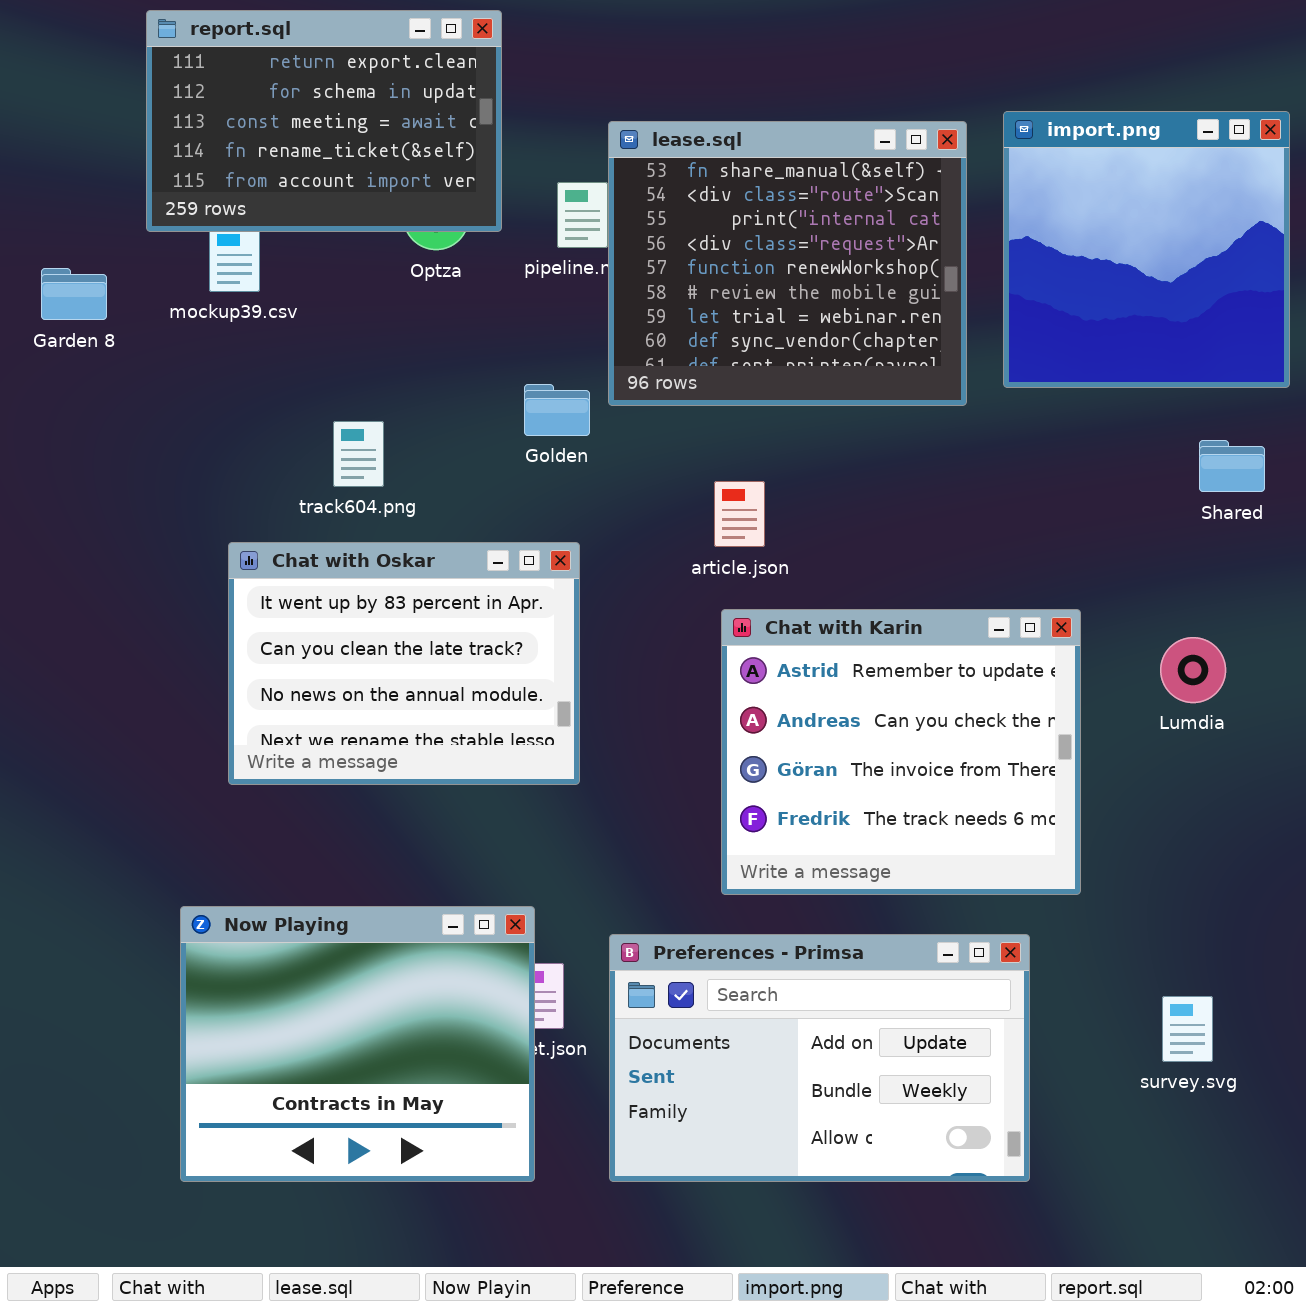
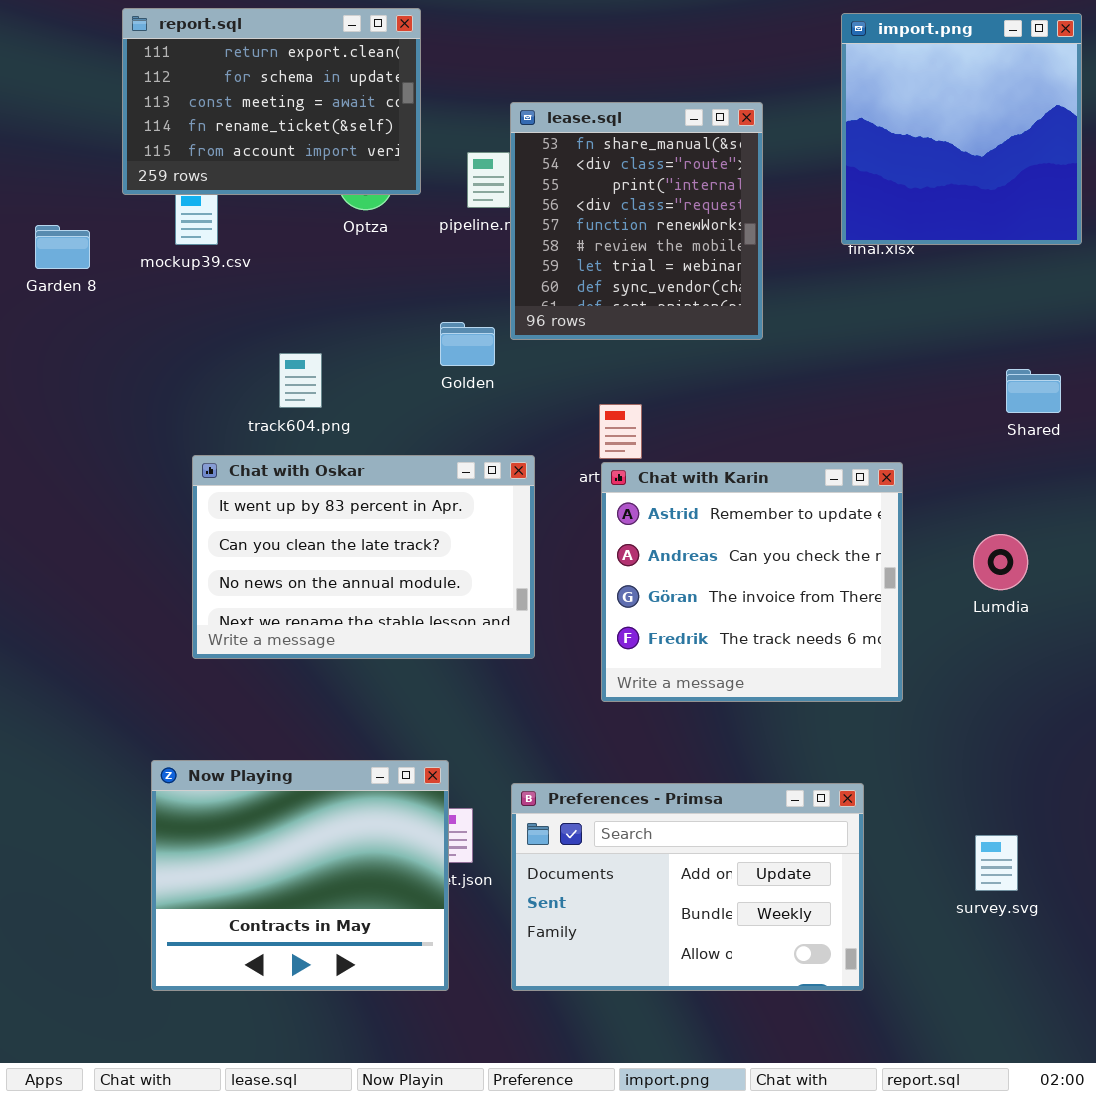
import.png: [1003,111,1290,388] -> [841,13,1082,245], moved
lease.sql: [608,121,967,406] -> [510,102,763,340], resized
Chat with Oskar: [228,542,580,785] -> [192,455,535,659], resized
Chat with Karin: [721,609,1081,895] -> [601,462,903,702], moved

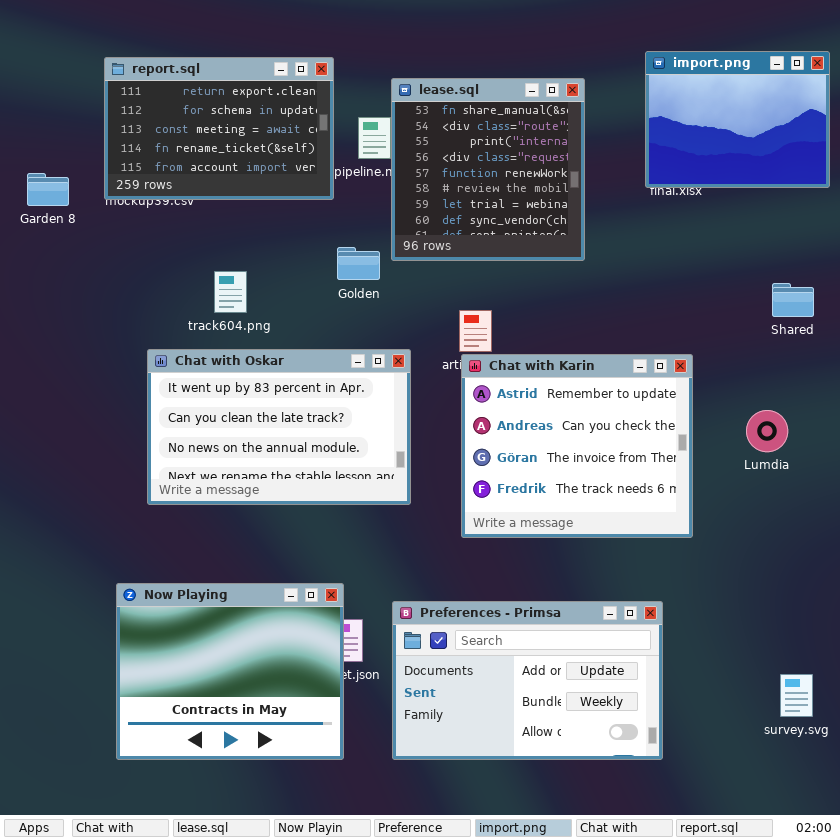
report.sql: [122,8,421,195] -> [104,57,334,200], moved
import.png: [841,13,1082,245] -> [645,51,830,188], resized
survey.svg: [975,835,1018,891] -> [780,674,813,717], moved

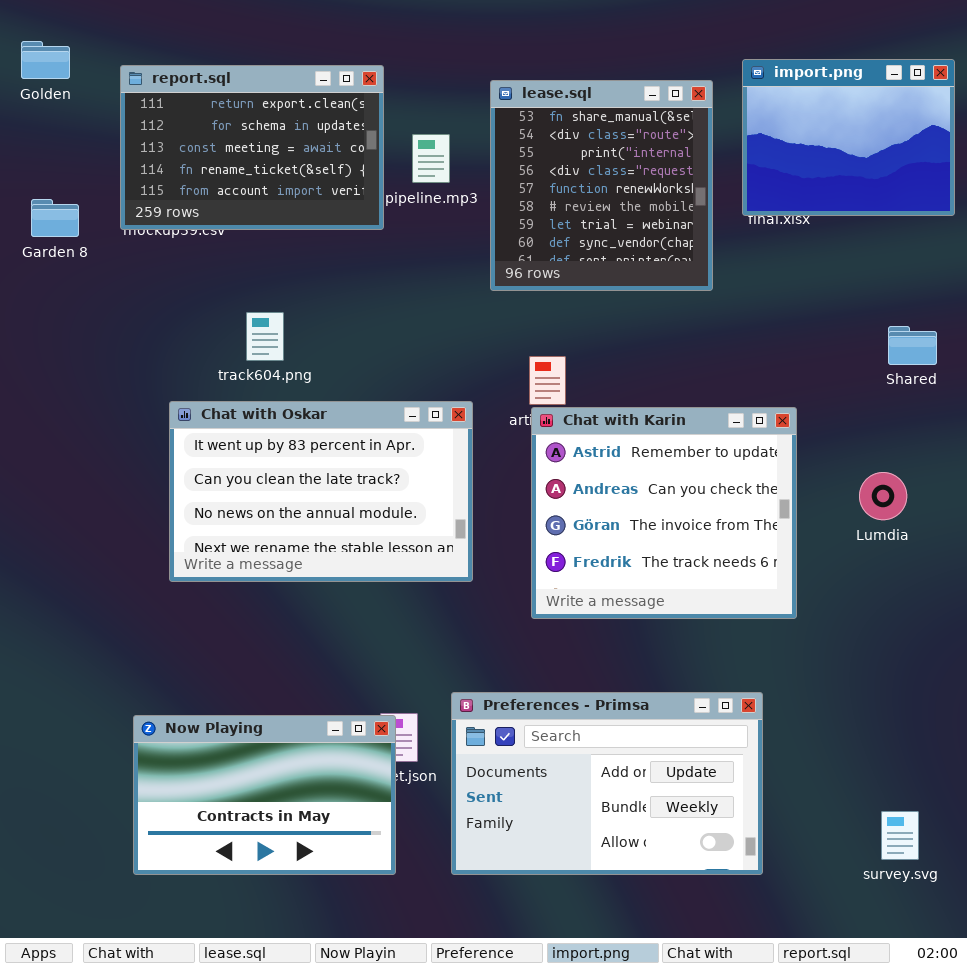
lease.sql: [391,78,585,261] -> [490,80,713,291], moved
Golden: [337,247,380,280] -> [21,41,70,79], moved
Now Playing: [116,583,344,760] -> [133,715,396,875], resized
survey.svg: [780,674,813,717] -> [881,811,919,860], moved

